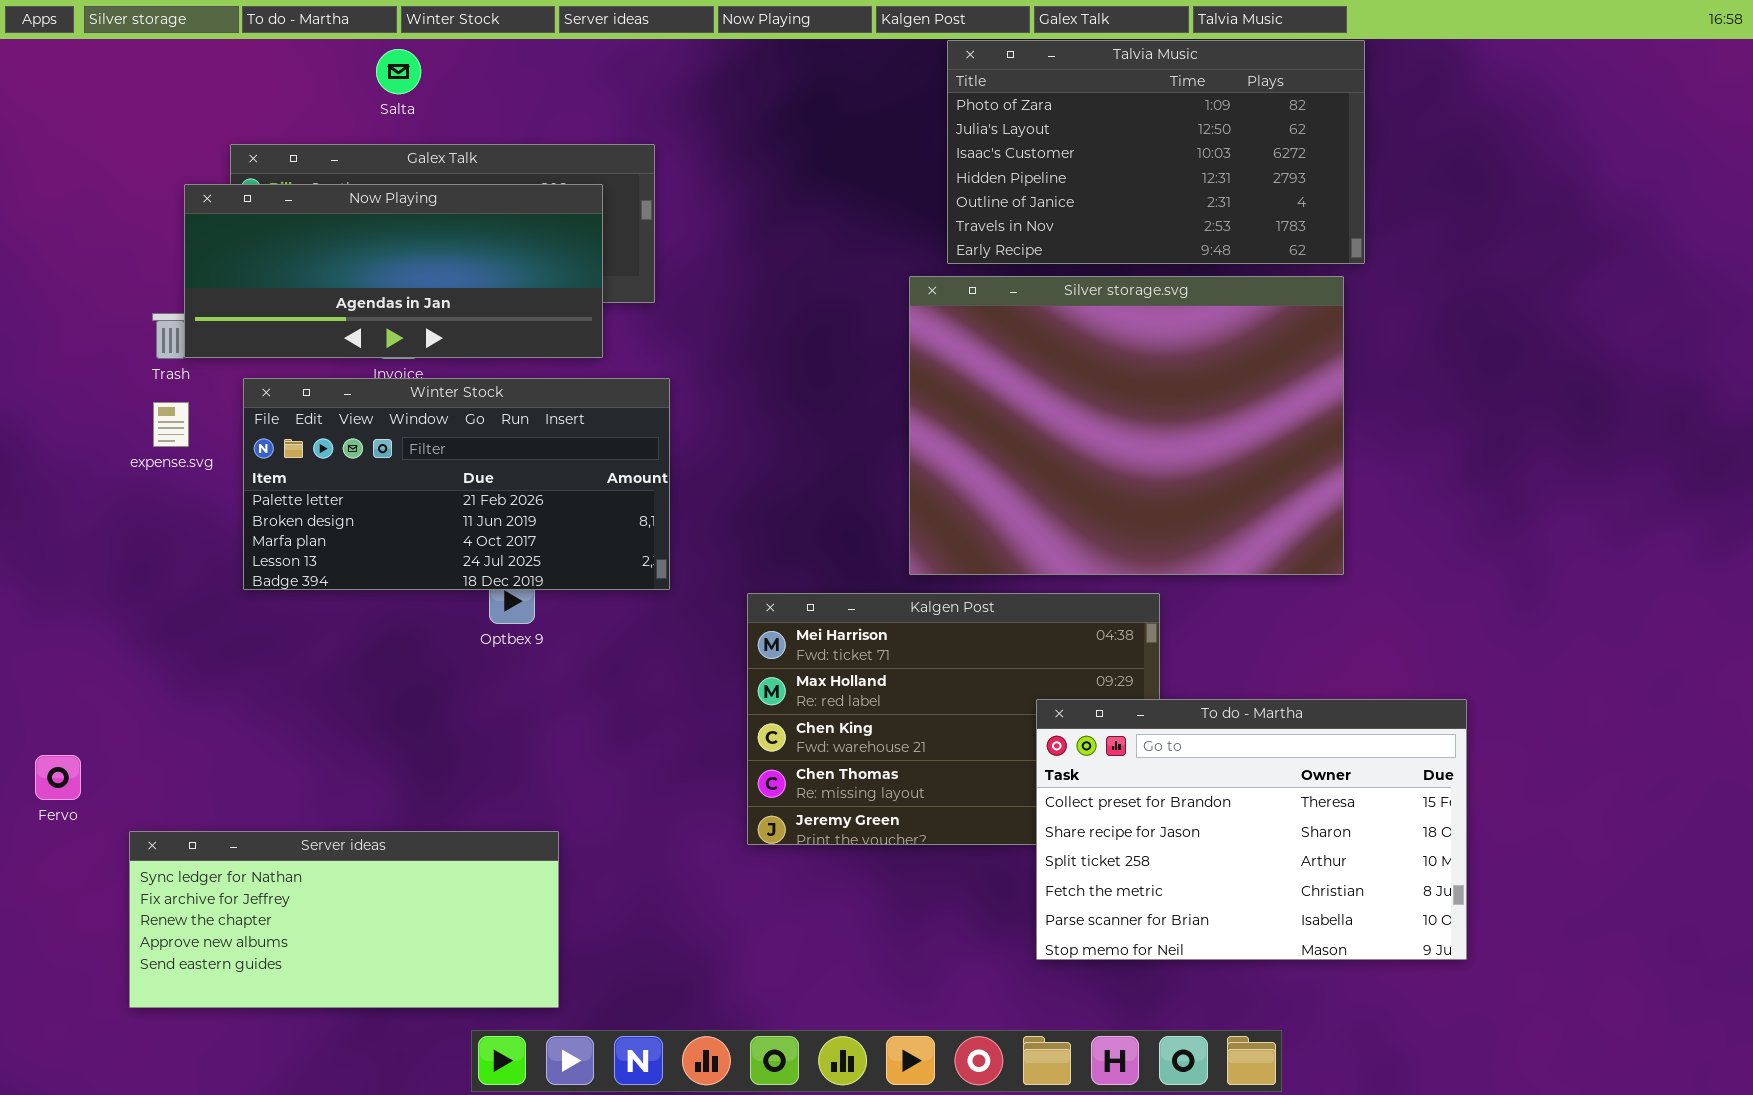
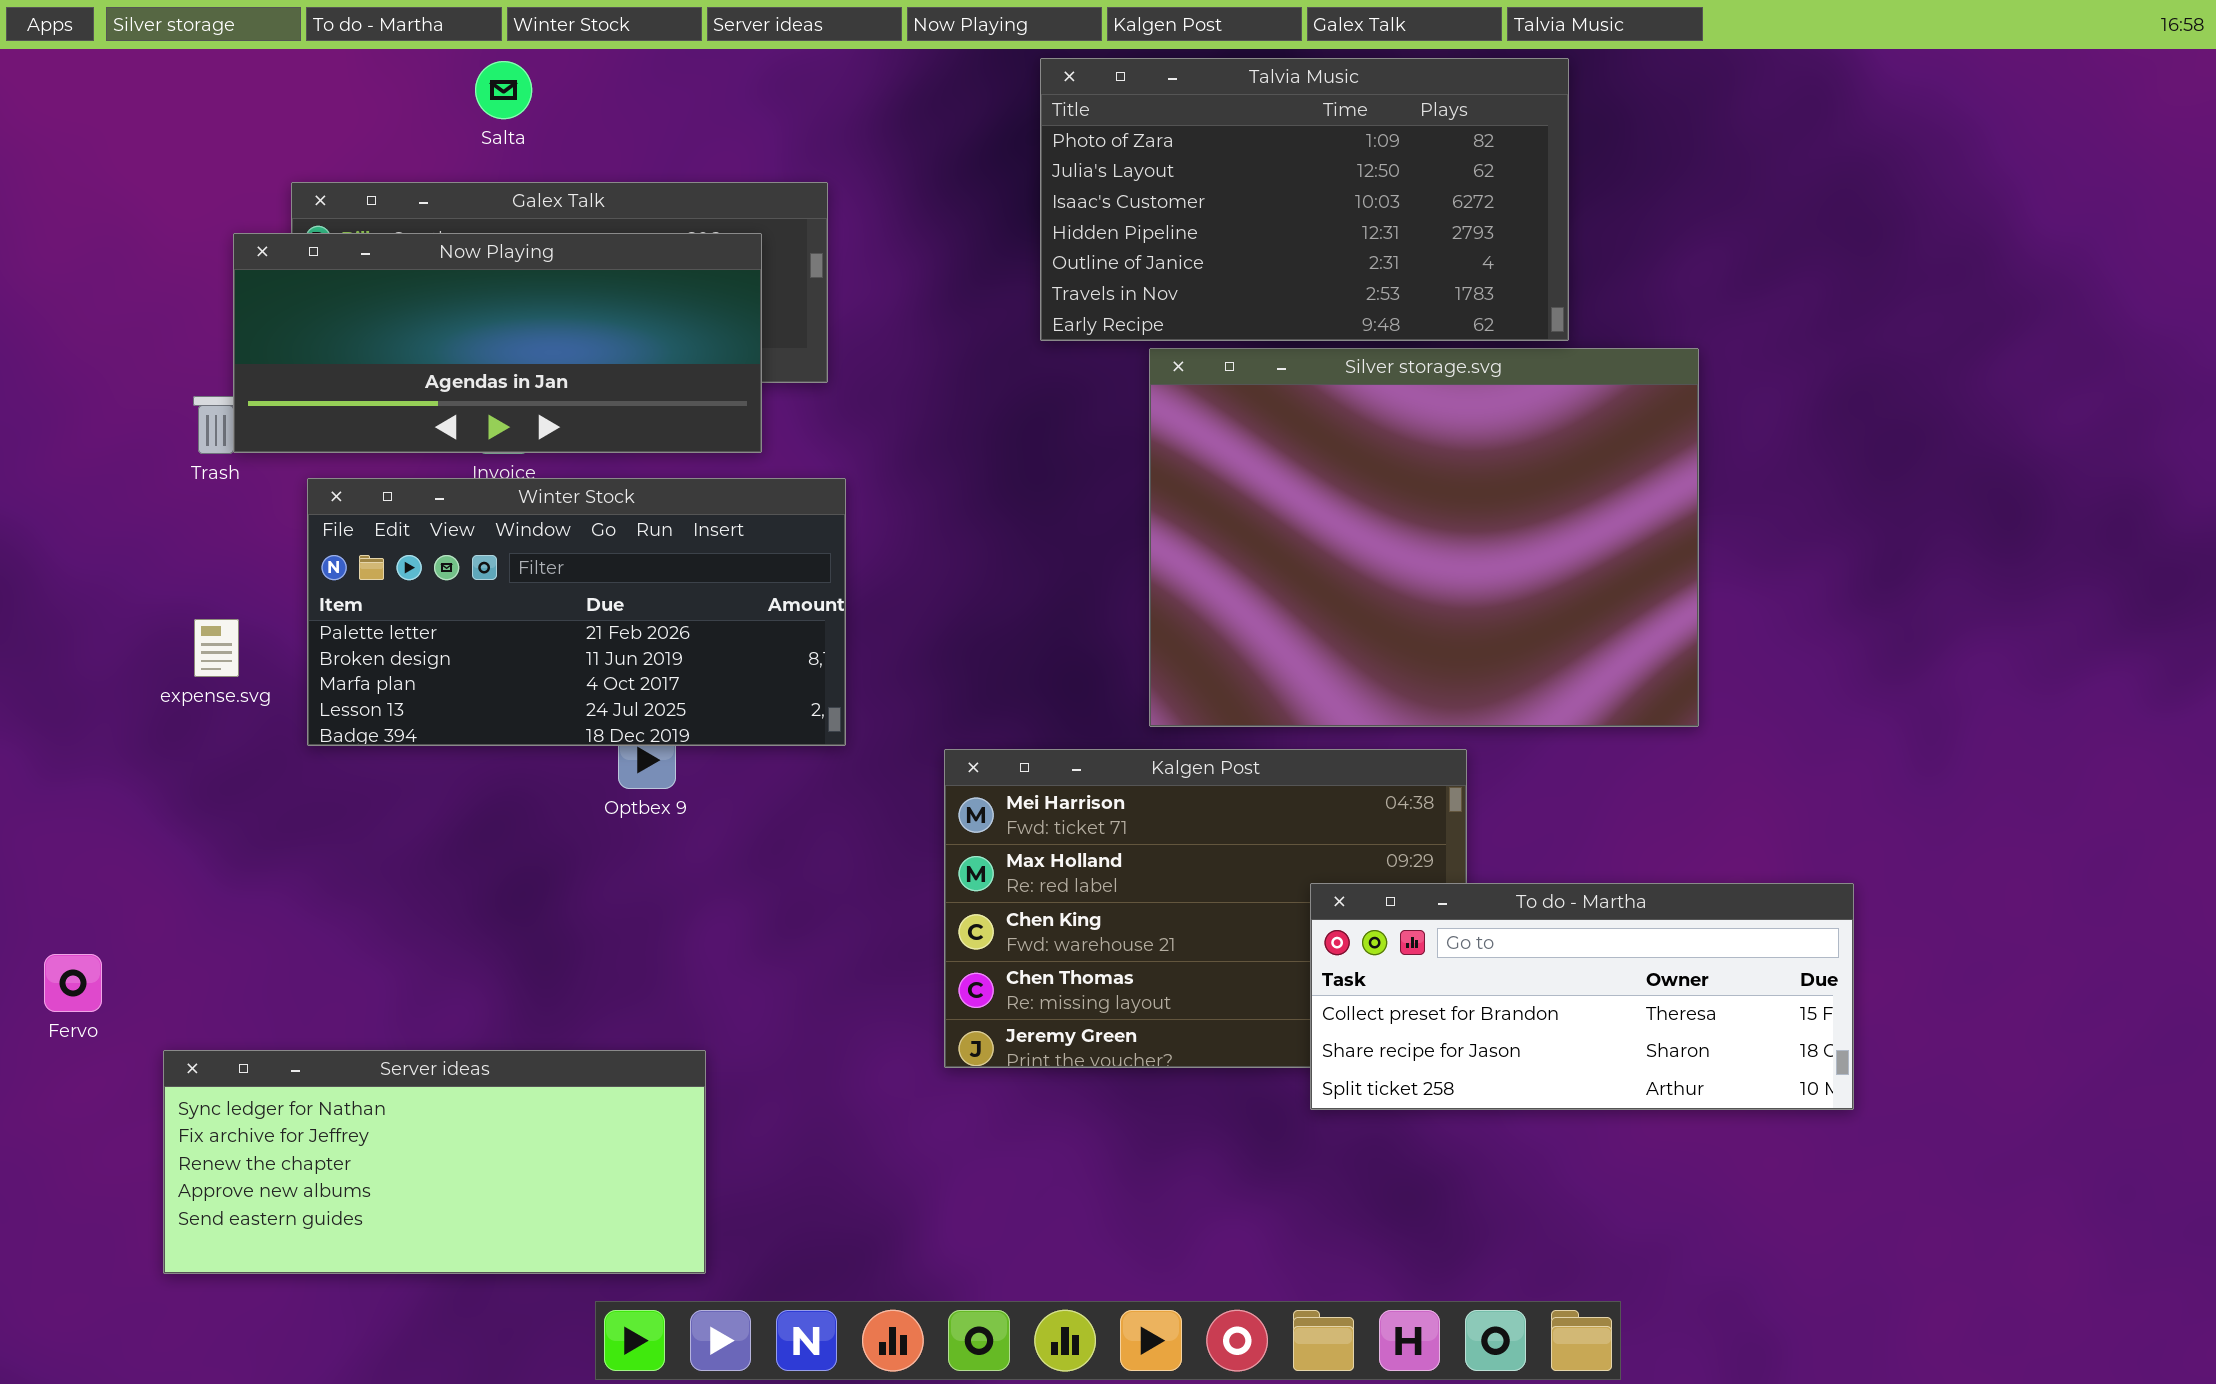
Talvia Music: [947,40,1365,264] -> [1040,58,1569,341], moved
expense.svg: [153,402,189,447] -> [194,619,239,677], moved
To do - Martha: [1036,699,1467,960] -> [1310,883,1854,1110], resized

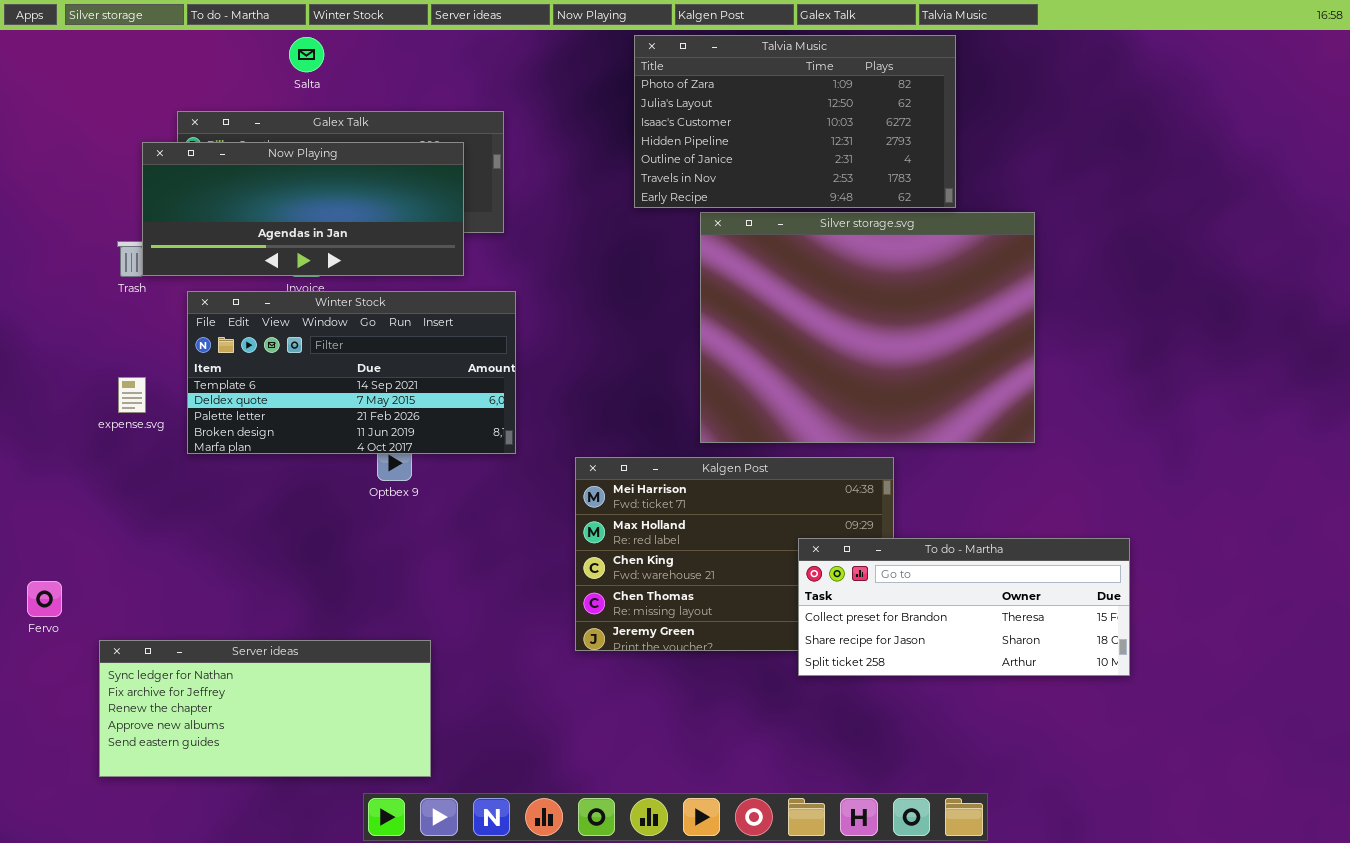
Winter Stock: [307,478,846,746] -> [187,291,516,454], scrolled up 2 rows

